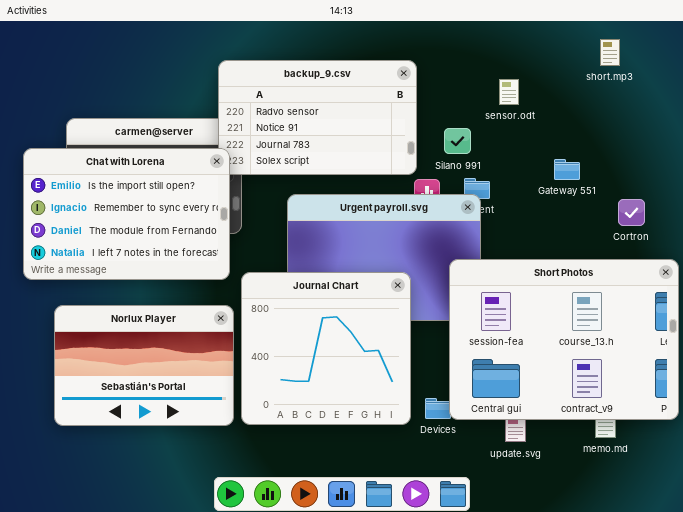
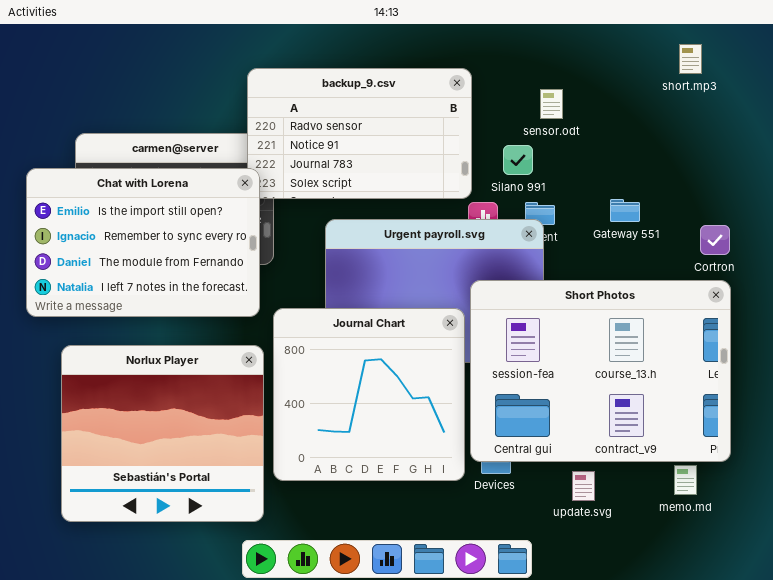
sensor.odt: [499,79,519,105] -> [540,89,563,119], moved
Gateway 551: [554,159,580,180] -> [610,199,640,222], moved
Short Photos: [449,259,679,420] -> [470,280,731,462], moved
Norlux Player: [54,305,234,426] -> [61,345,264,522], resized

